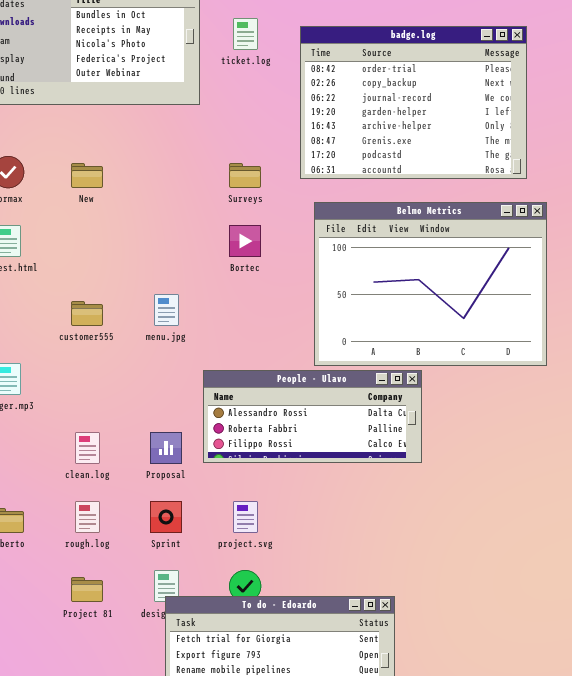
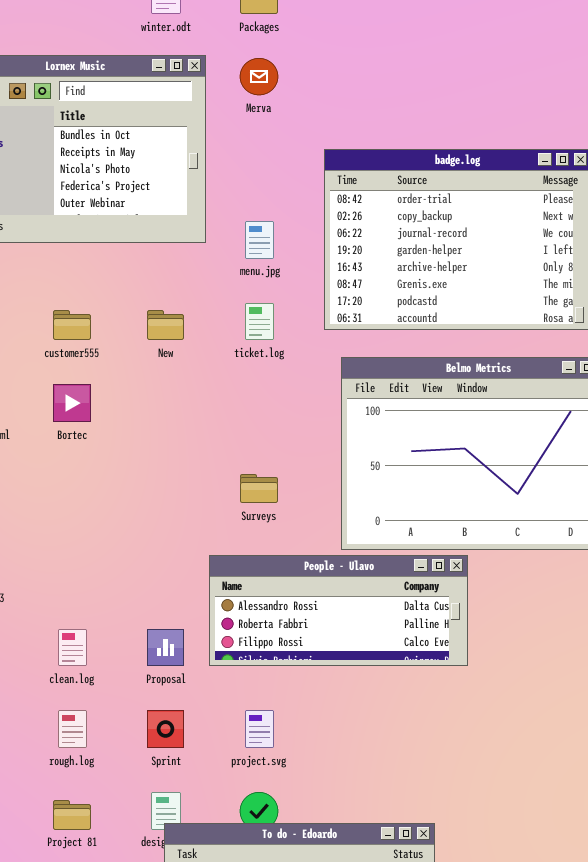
ticket.log: [233,18,258,50] -> [245,303,274,340], moved
New: [71,163,103,188] -> [147,310,184,340], moved
Surveys: [229,163,261,188] -> [240,474,278,503], moved
Bortec: [229,225,261,257] -> [53,384,91,422], moved
menu.jpg: [154,294,179,326] -> [245,221,274,259], moved
customer555: [71,301,103,326] -> [53,310,91,340], moved

